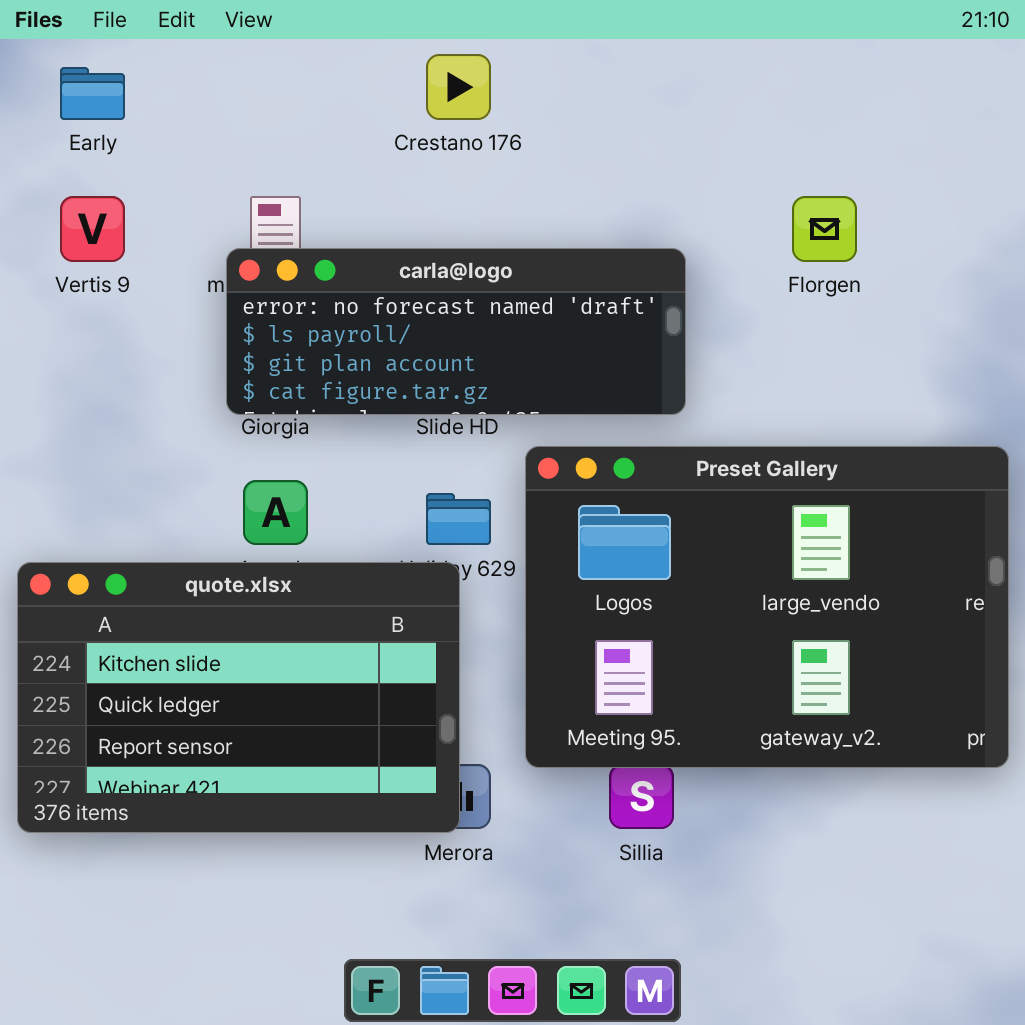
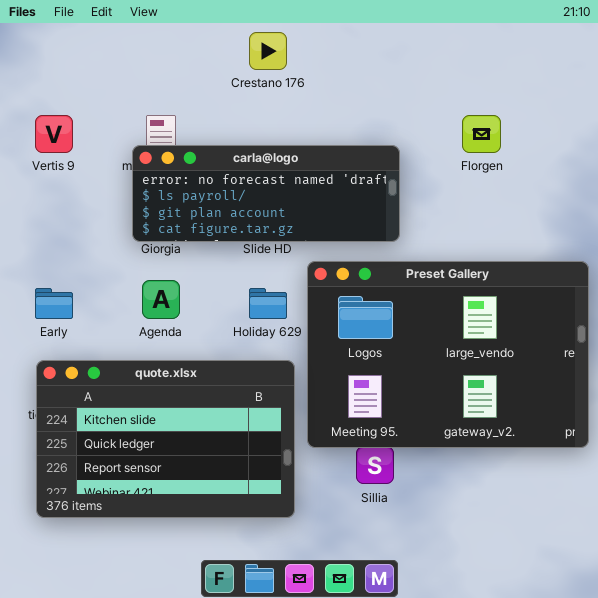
Early: [60,67,125,120] -> [35,288,73,319], moved
quote.xlsx: [17,562,460,833] -> [36,360,295,518], moved

